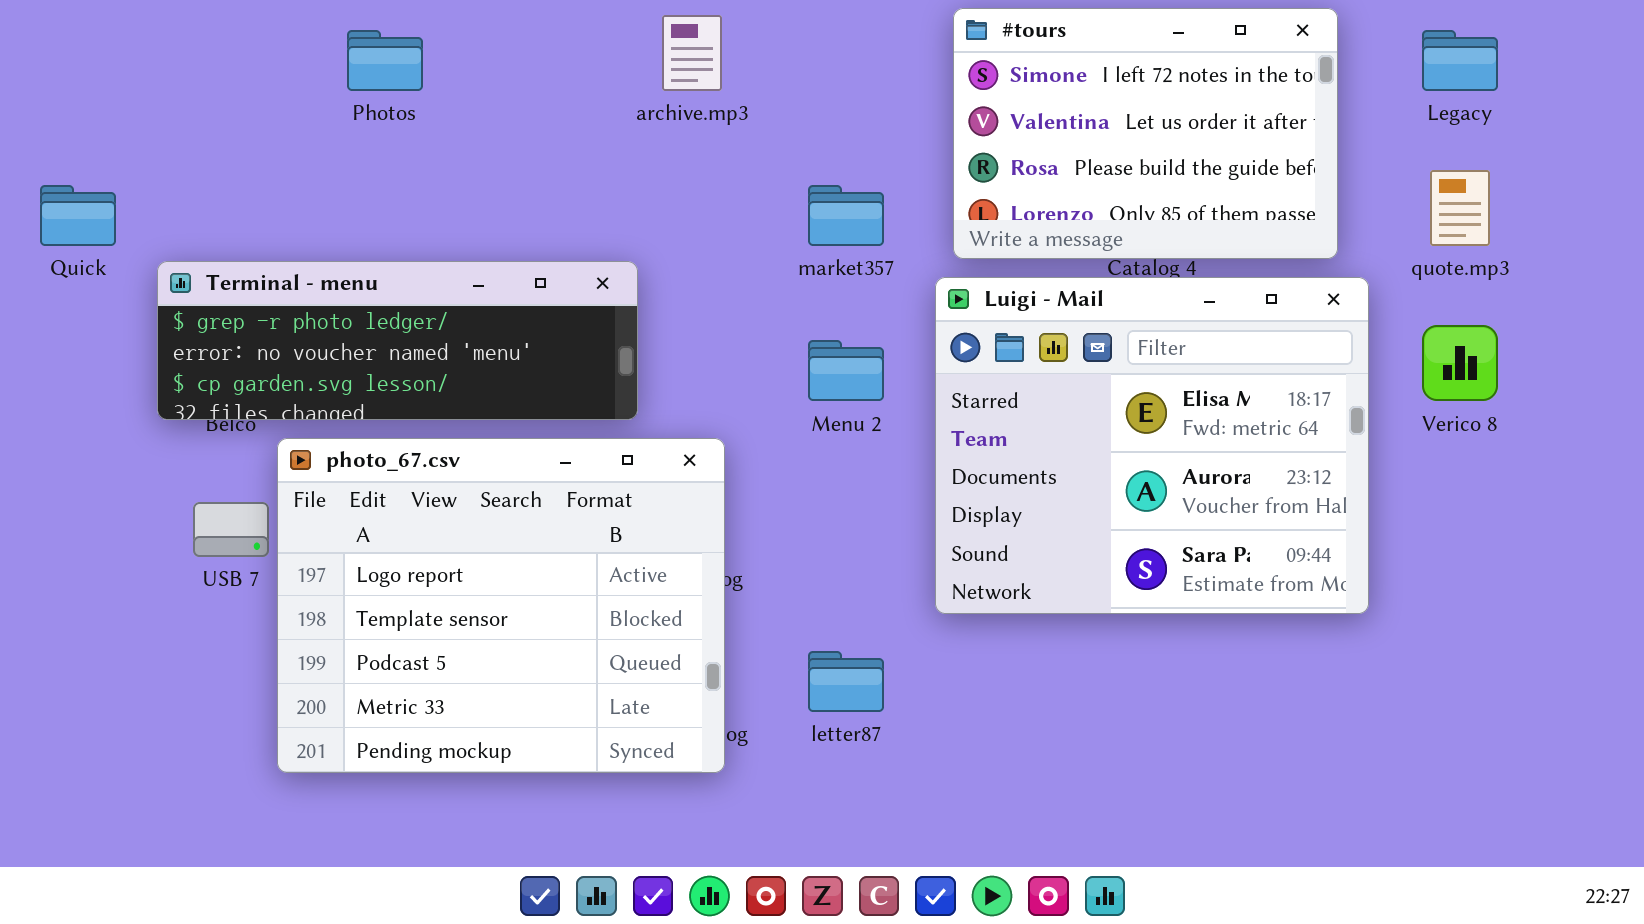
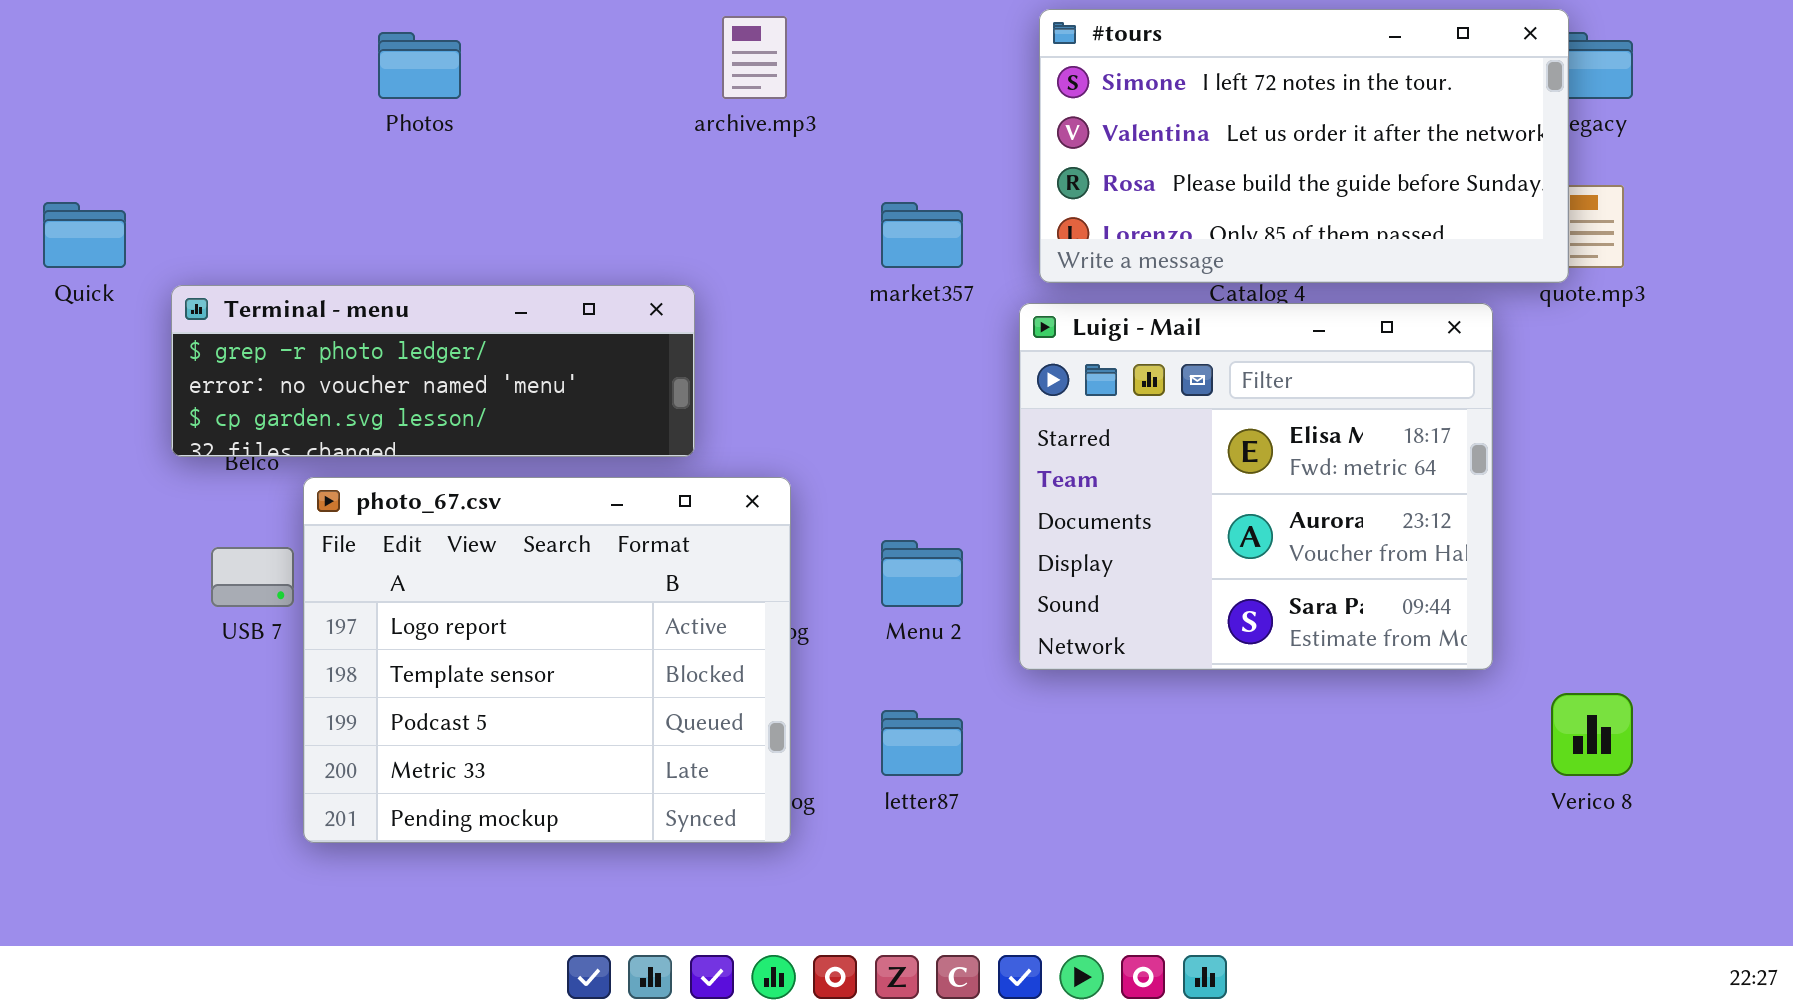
#tours: [953,8,1338,259] -> [1039,9,1569,283], resized
Verico 8: [1422,325,1498,401] -> [1551,693,1633,776], moved
Menu 2: [808,340,884,401] -> [881,540,963,607], moved

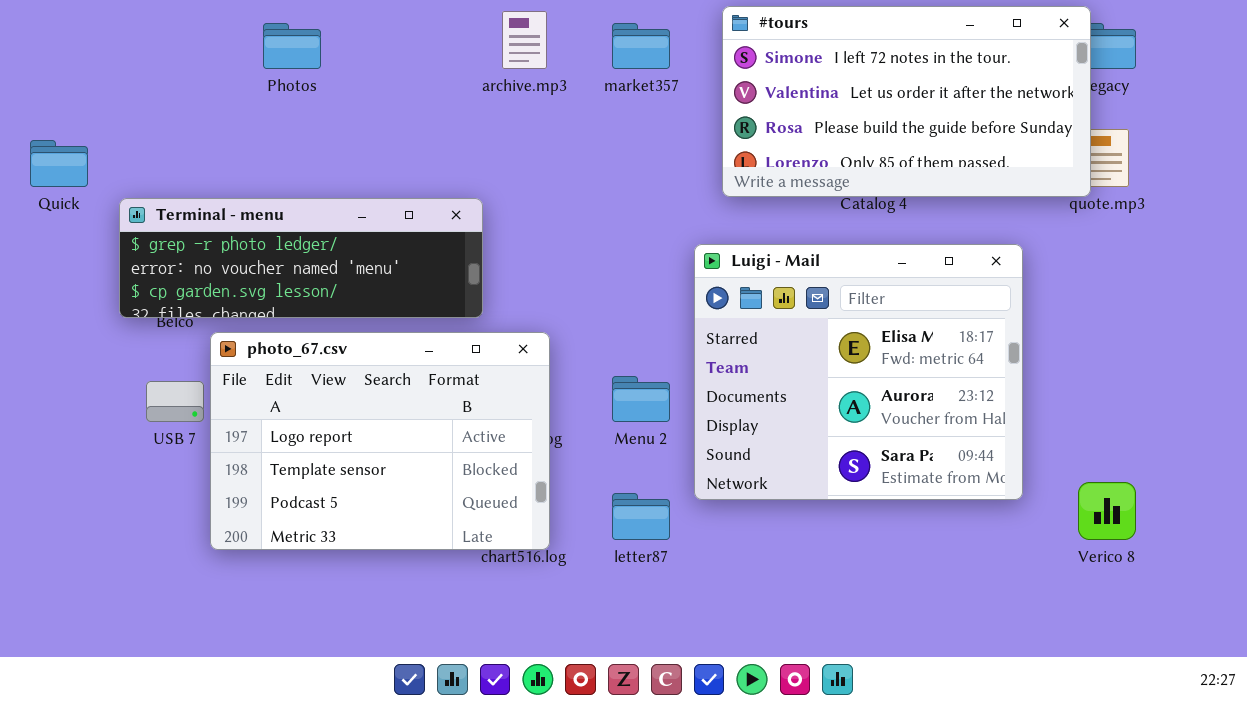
market357: [881,202,963,268] -> [612,23,670,69], moved
Luigi - Mail: [1019,303,1493,670] -> [694,244,1023,500], moved
photo_67.csv: [303,477,791,843] -> [210,332,550,550], resized

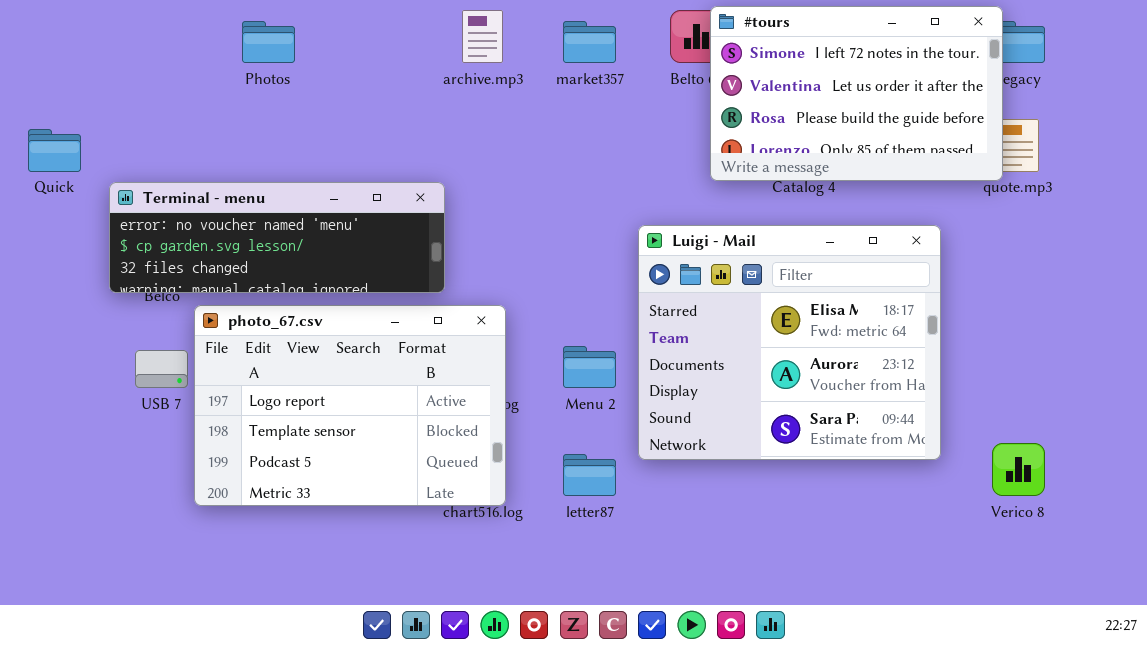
#tours: [722,6,1091,197] -> [710,6,1003,181], resized
Terminal - menu: [119,198,483,318] -> [109,182,445,293], scrolled down 1 row

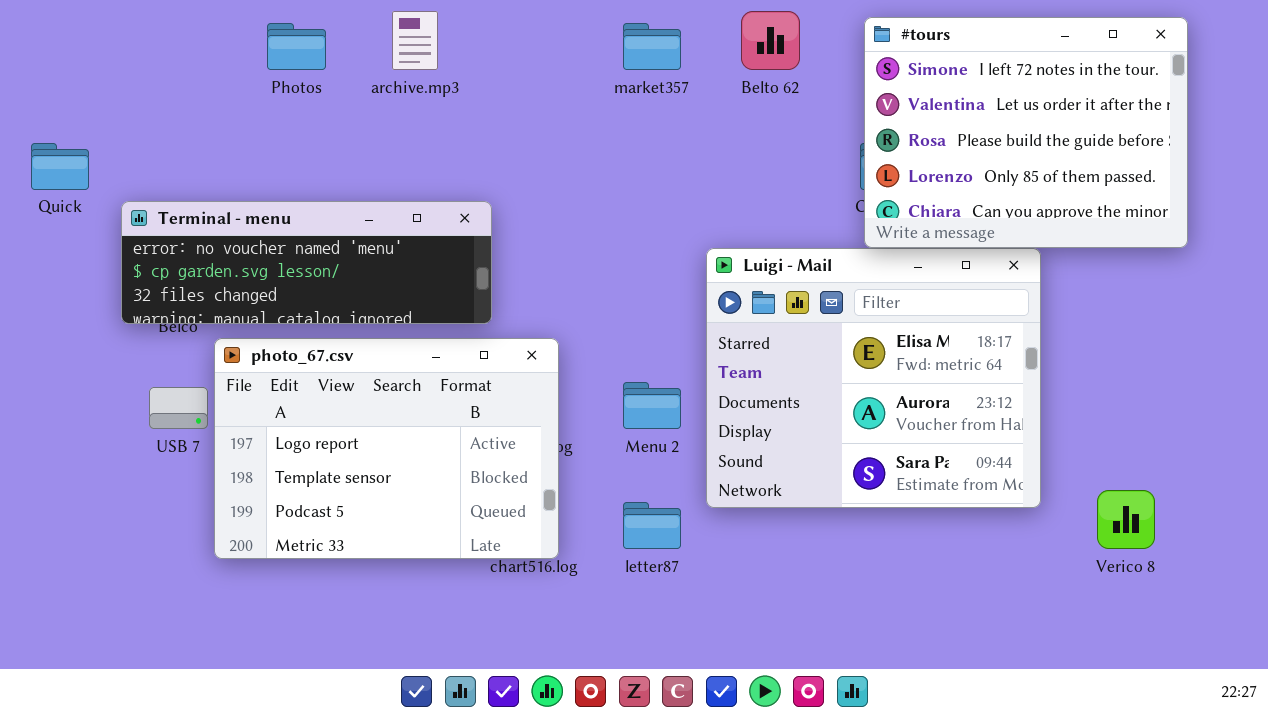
#tours: [710,6,1003,181] -> [864,17,1188,248], moved, resized
archive.mp3: [462,10,503,63] -> [392,11,438,70], moved

